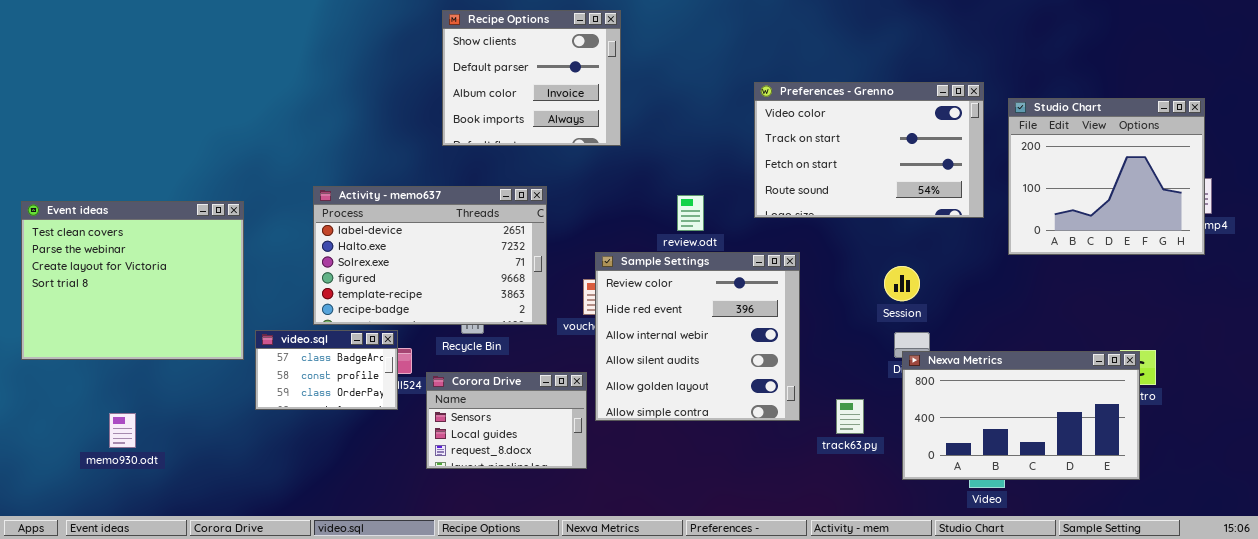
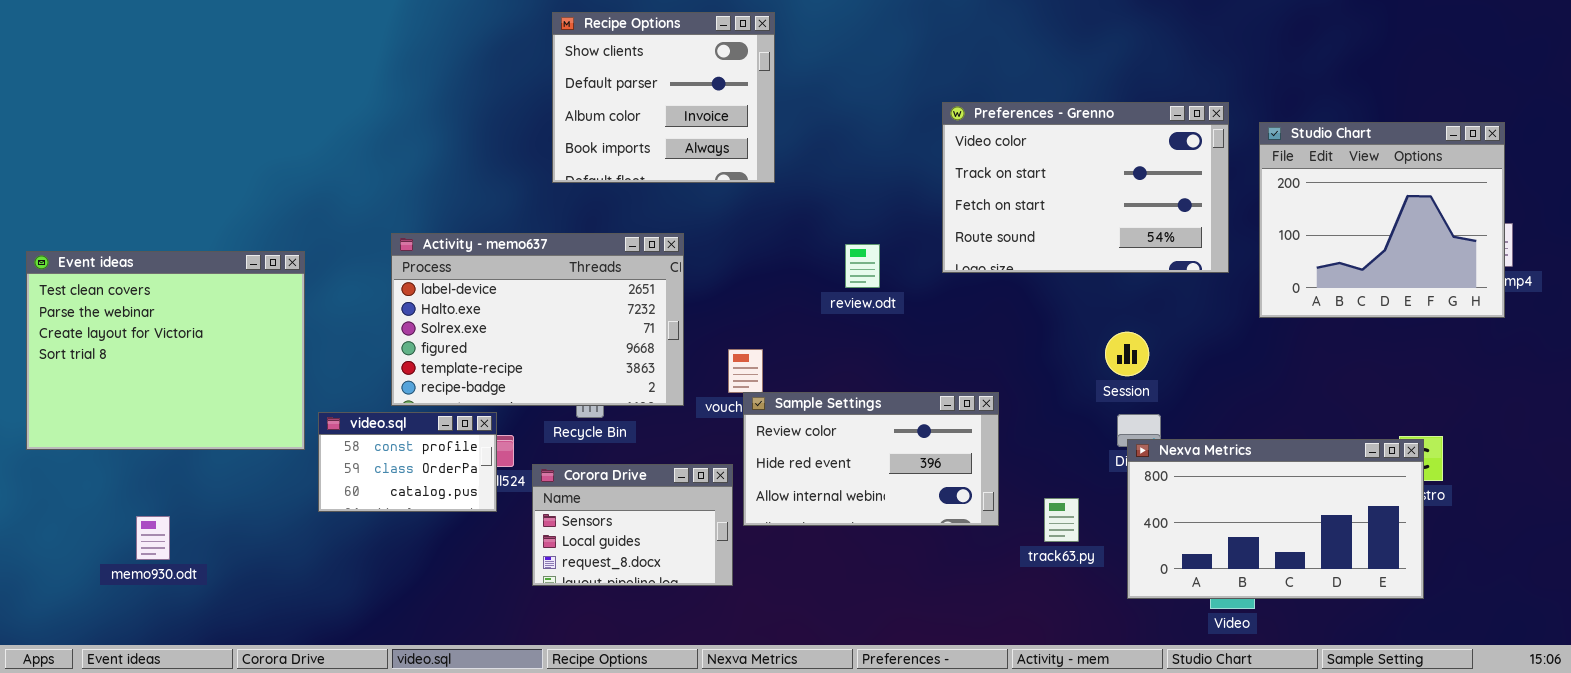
Sample Settings: [595,252,800,421] -> [743,392,999,526], resized
video.sql: [255,330,398,410] -> [318,412,497,512], scrolled down 1 row

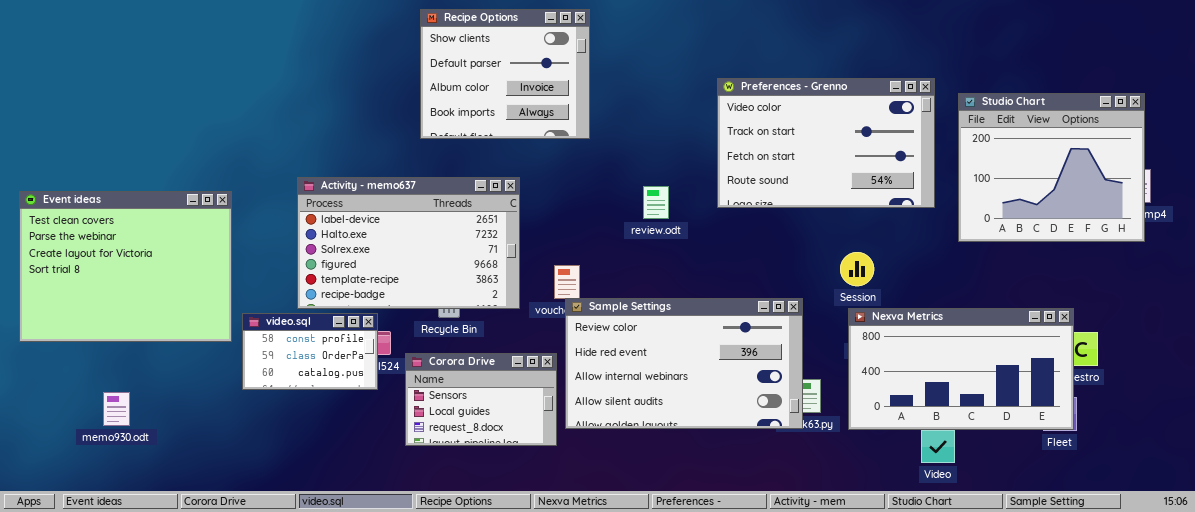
Sample Settings: [743,392,999,526] -> [565,298,803,429], resized
Nexva Metrics: [1127,439,1424,599] -> [848,308,1074,430], moved

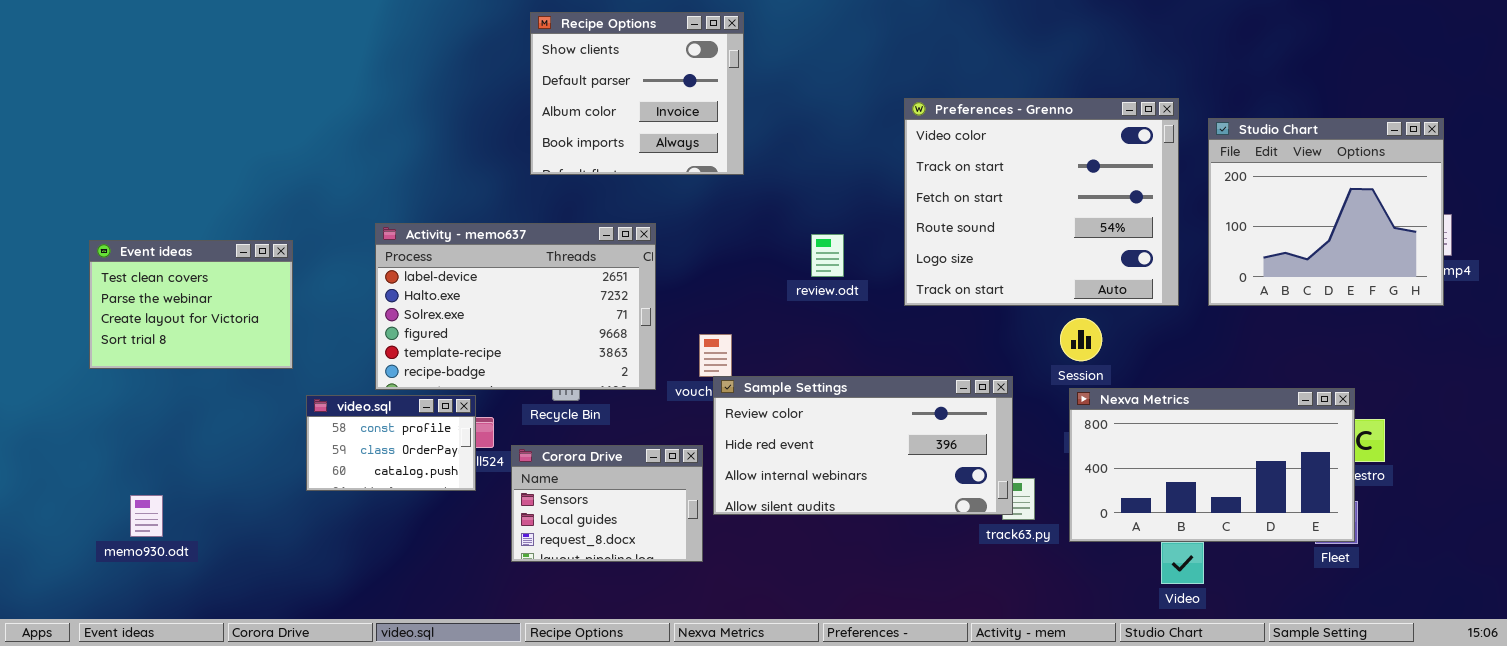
Preferences - Grenno: [717,78,935,208] -> [904,98,1179,306], resized
Event ideas: [19,191,232,342] -> [89,240,293,369], resized
Sample Settings: [565,298,803,429] -> [713,376,1013,515], resized

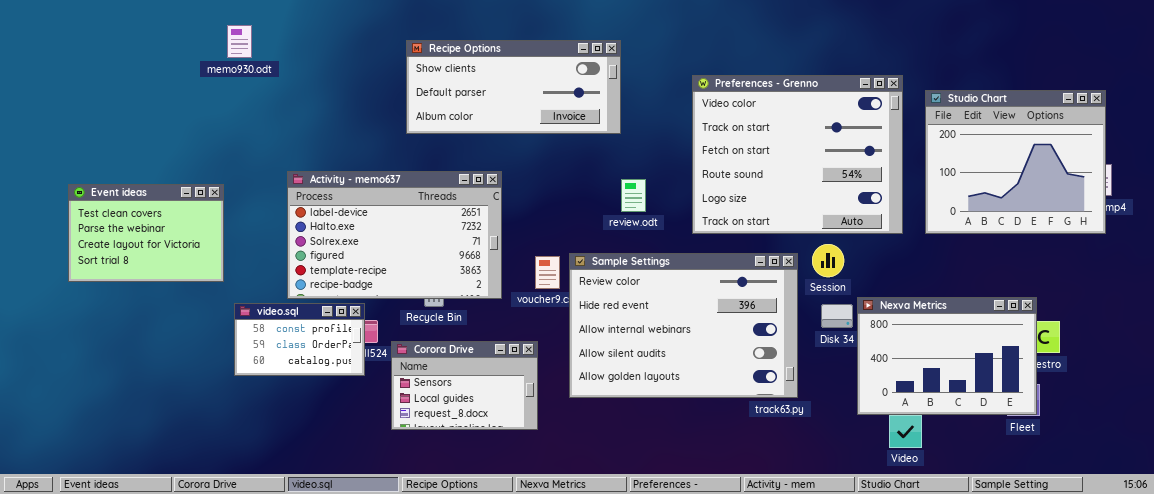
Recipe Options: [530,12,744,175] -> [406,40,621,134], resized
Sample Settings: [713,376,1013,515] -> [569,253,798,398], moved, resized
Nexva Metrics: [1069,388,1355,542] -> [857,297,1037,415], resized
memo930.odt: [130,495,163,537] -> [227,25,252,58], moved

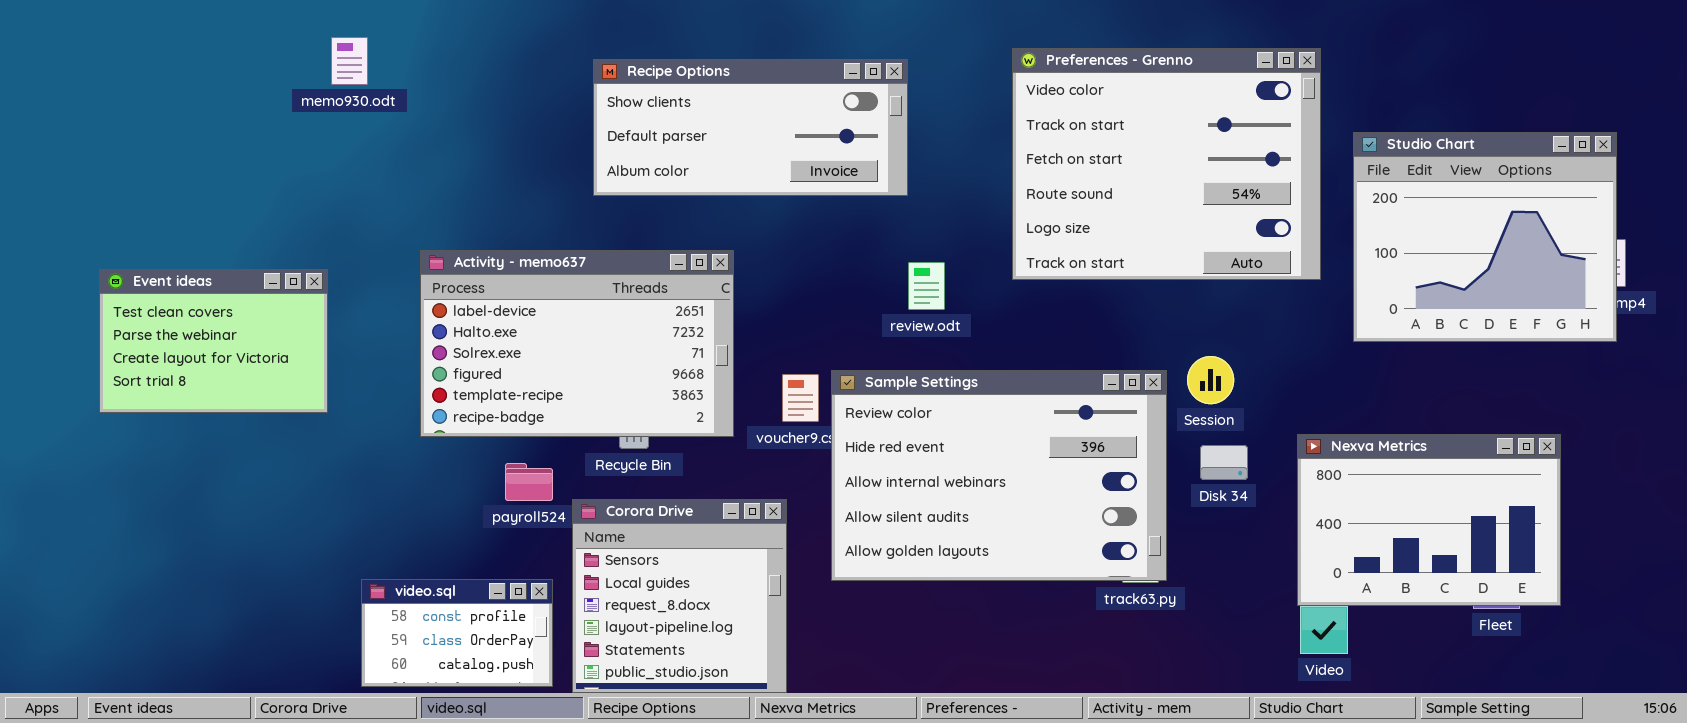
Preferences - Grenno: [692,75,903,234] -> [1012,48,1321,280], moved
Nexva Metrics: [857,297,1037,415] -> [1297,434,1561,606], moved
video.sql: [234,303,365,376] -> [361,579,553,687], moved
Corora Drive: [391,341,538,430] -> [572,499,787,693], resized

